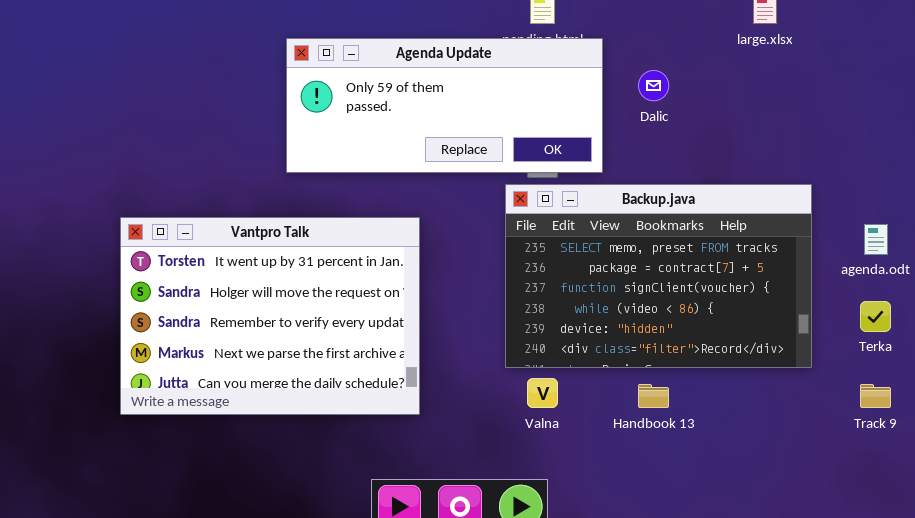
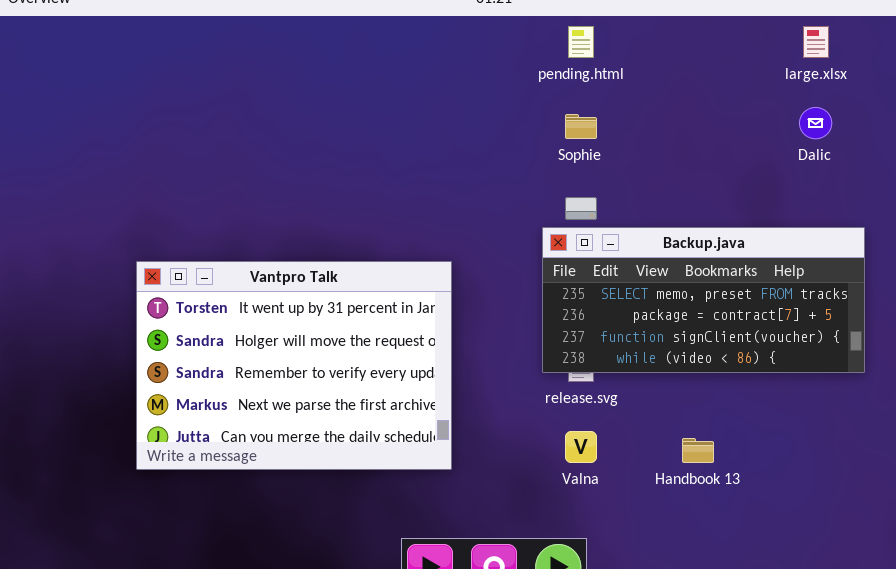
Agenda Update: [286,38,603,173] -> none, closed
Dalic: [638,70,669,101] -> [799,107,832,139], moved
Backup.java: [505,184,812,368] -> [542,227,865,373], resized

